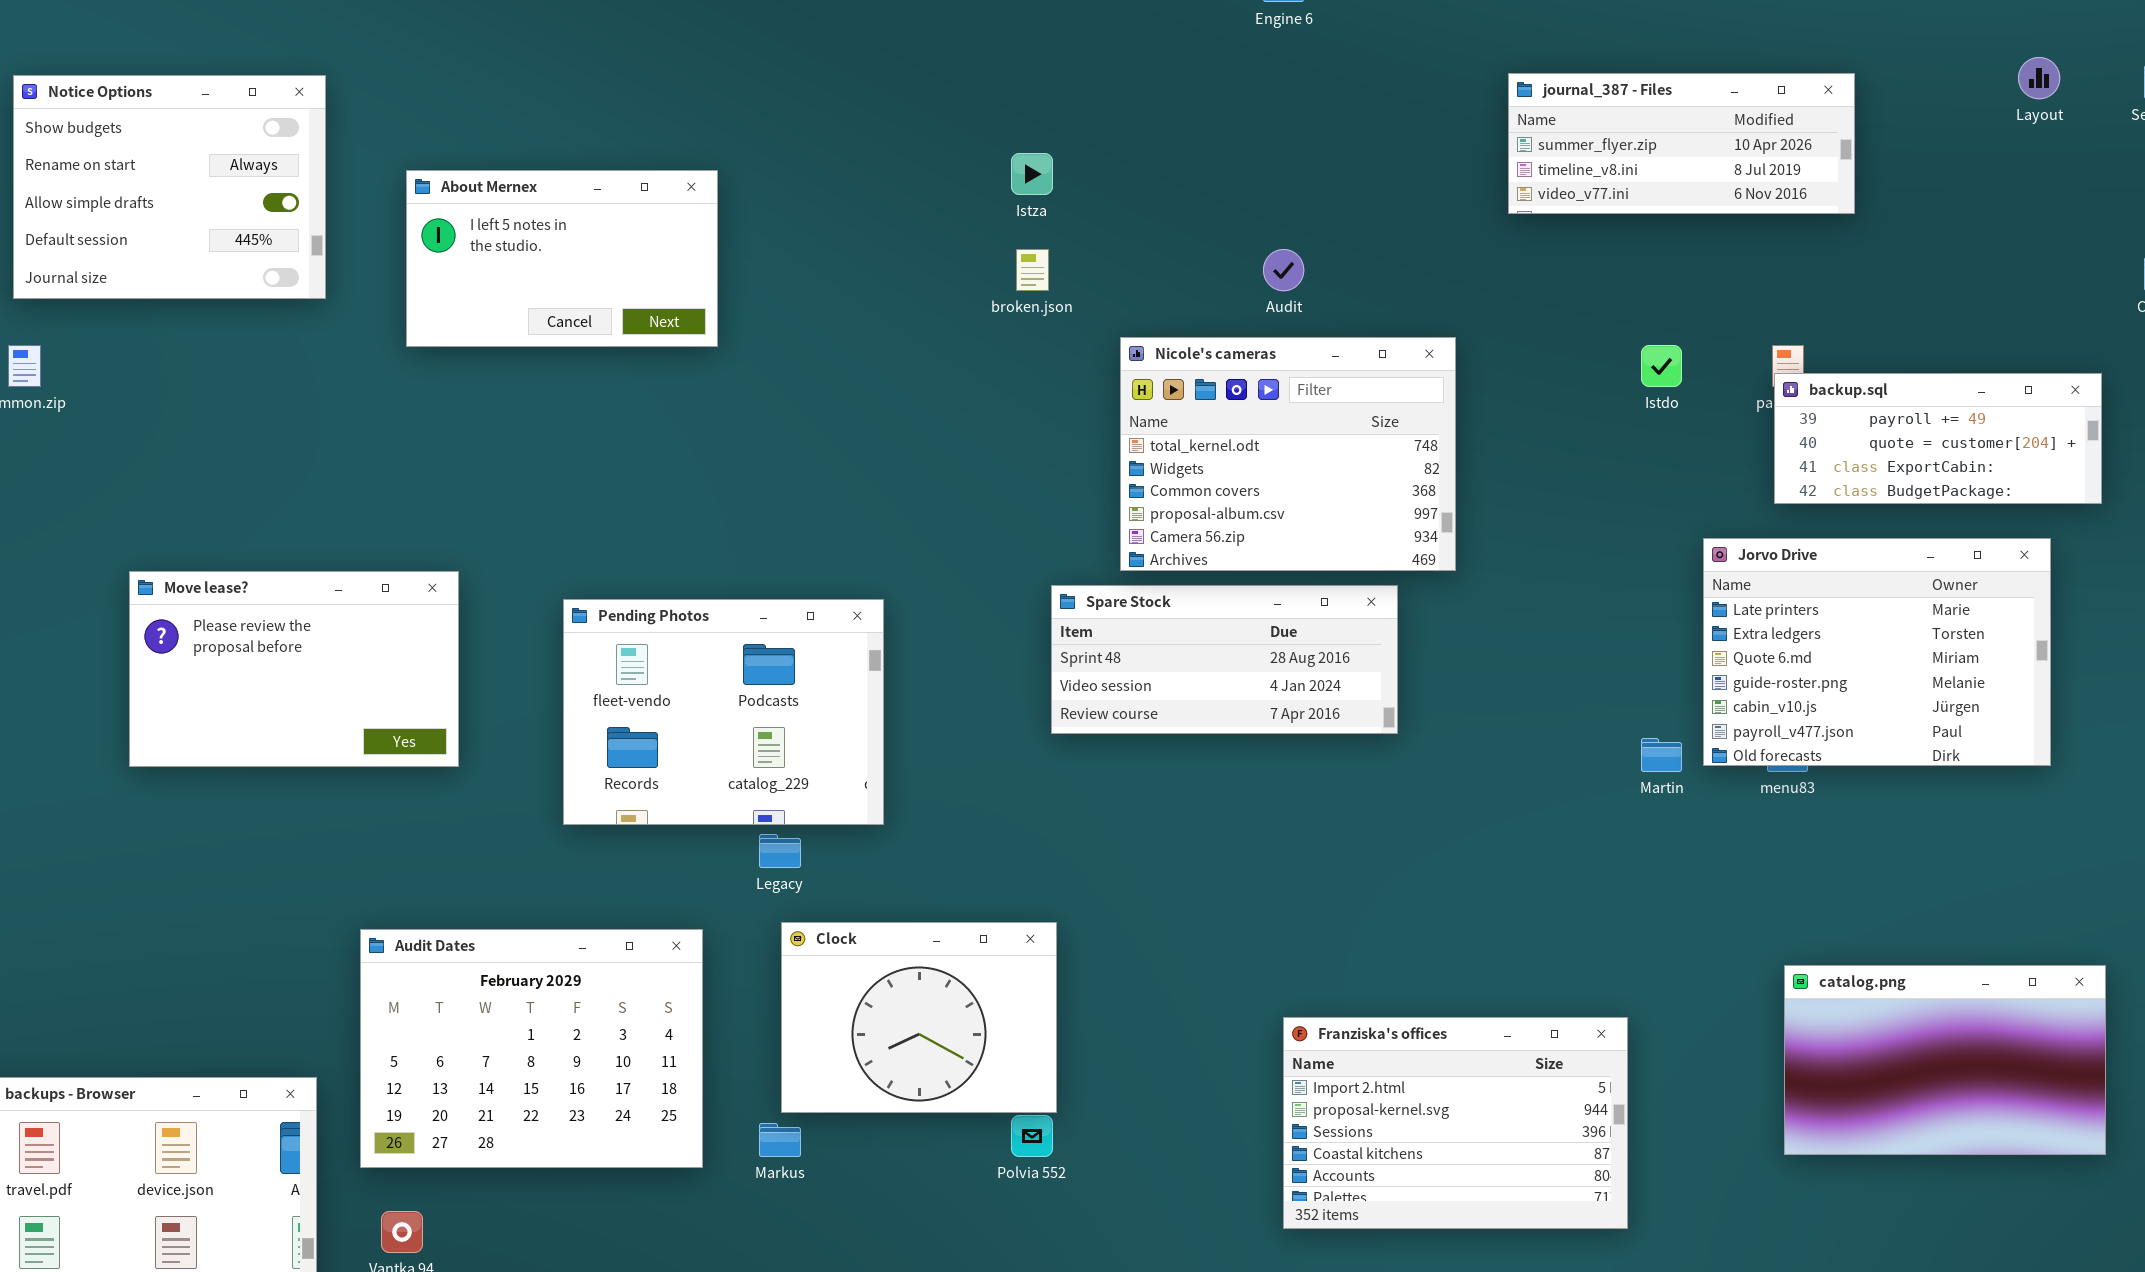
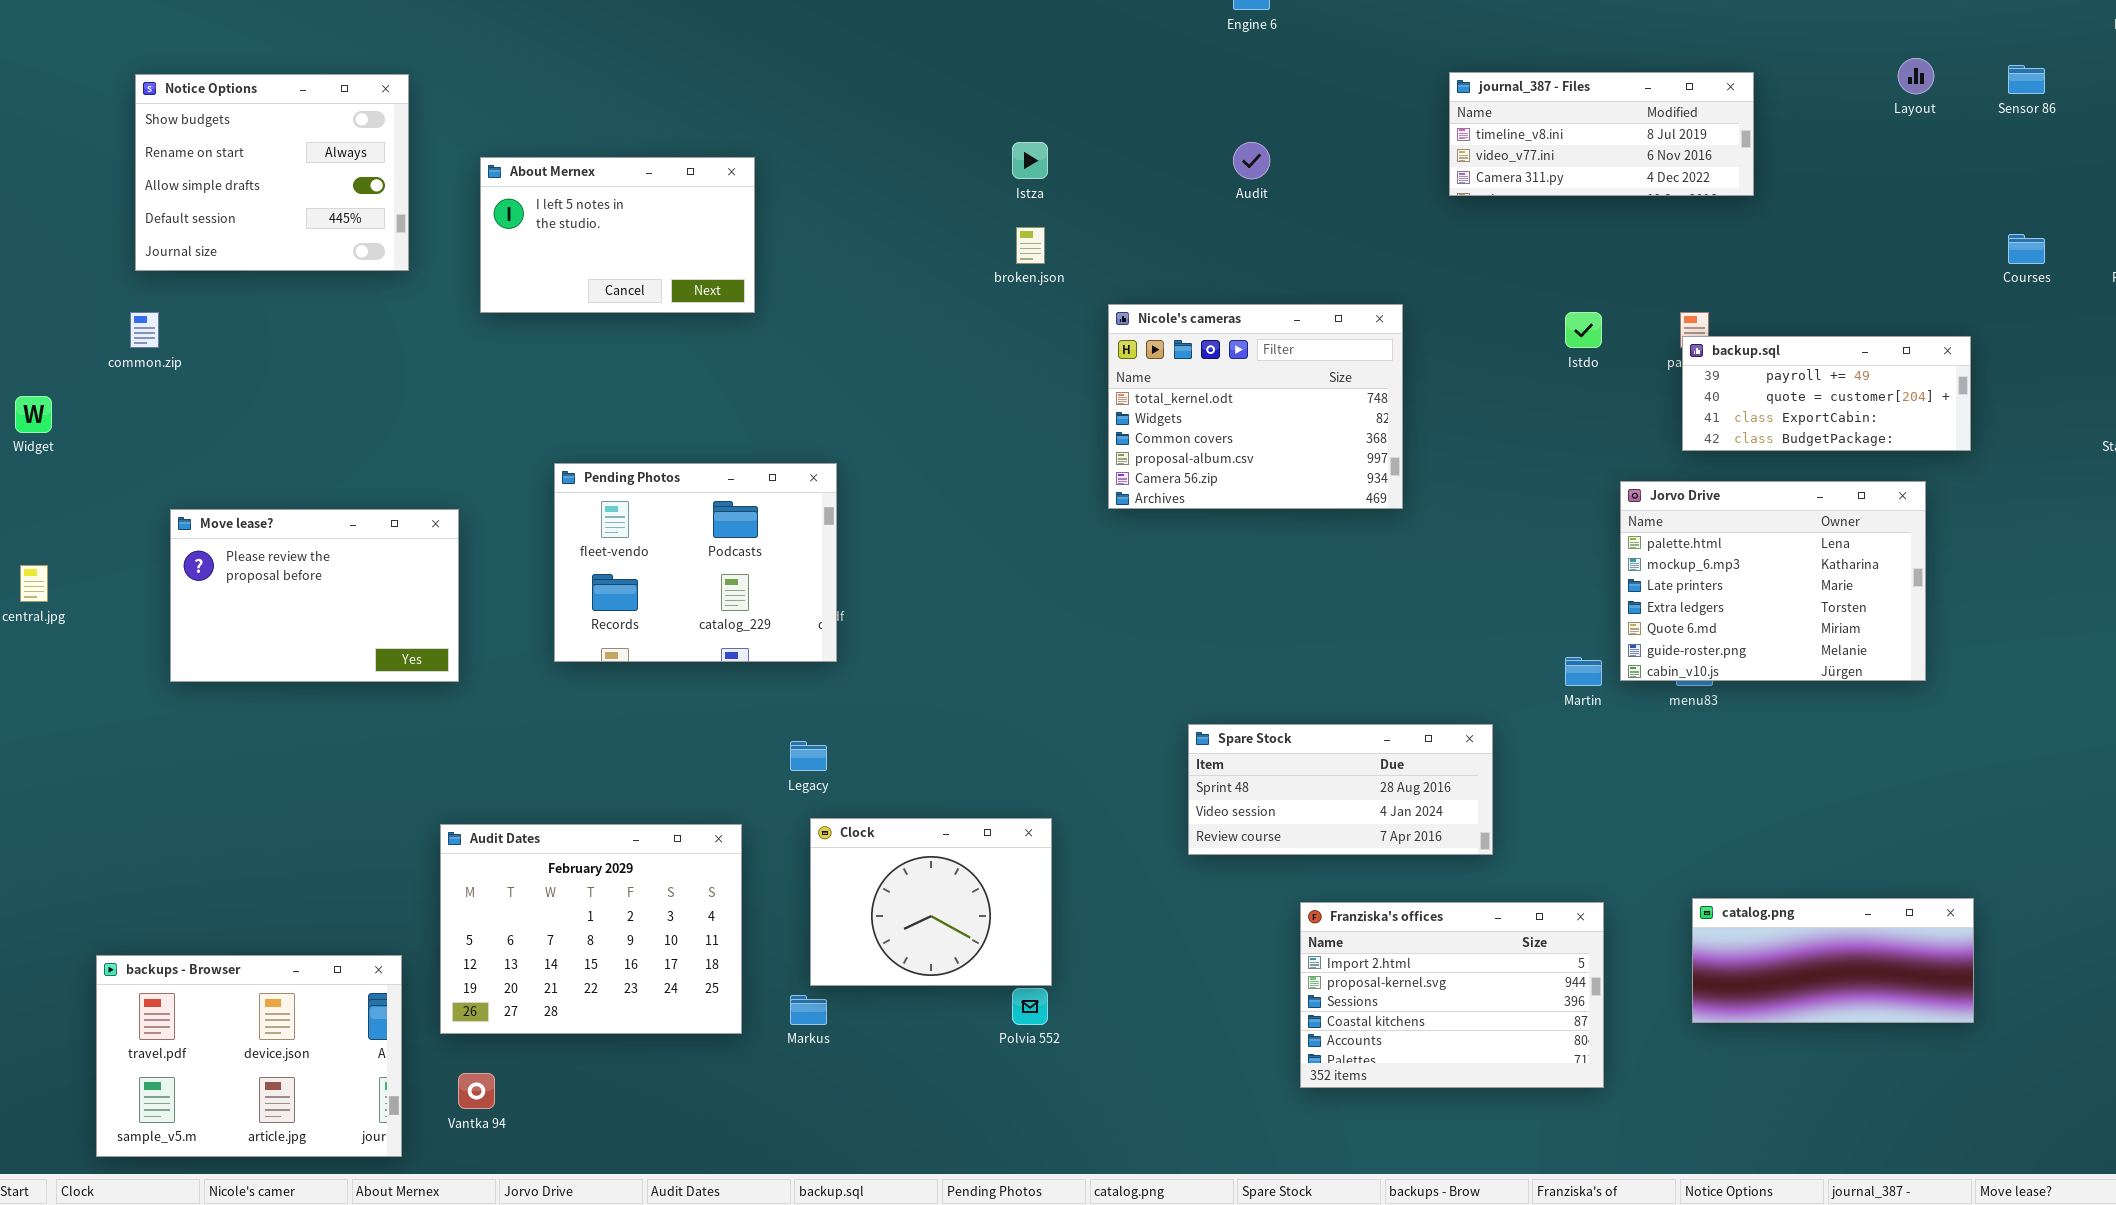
journal_387 - Files: [1508,73,1855,214] -> [1449,72,1754,196], scrolled down 1 row
Audit: [1263,249,1304,291] -> [1233,142,1270,179], moved
Jorvo Drive: [1703,538,2051,766] -> [1620,481,1926,681], scrolled up 2 rows
Move lease?: [129,571,459,767] -> [170,509,459,682], moved
Spare Stock: [1051,585,1398,734] -> [1188,724,1493,855], moved
Pending Photos: [563,599,884,825] -> [554,463,837,662], moved
catalog.png: [1784,965,2106,1155] -> [1692,898,1974,1023], resized
Franziska's offices: [1283,1017,1628,1229] -> [1300,902,1604,1088], moved

